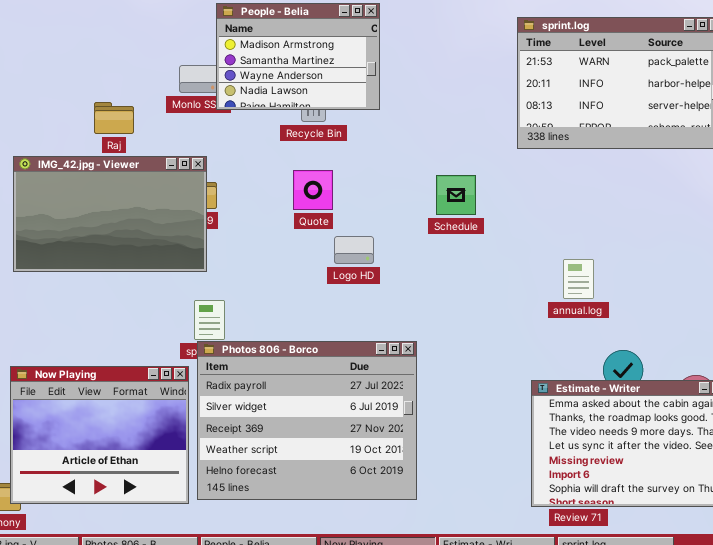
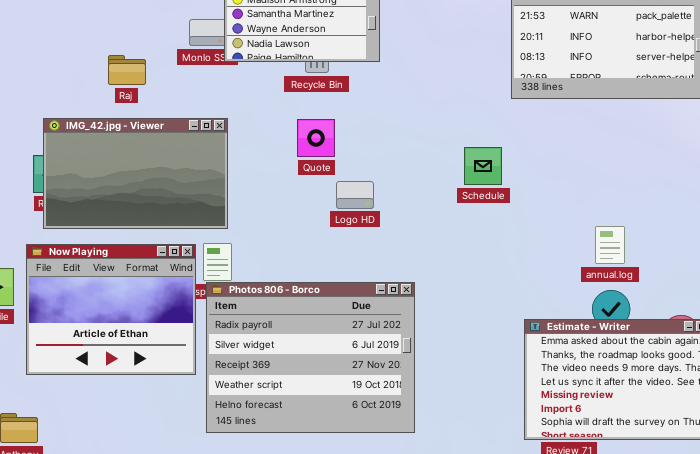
IMG_42.jpg - Viewer: [13,156,207,272] -> [43,118,228,229], moved
Schedule: [436,175,476,215] -> [464,147,502,185], moved
annual.log: [563,259,594,299] -> [595,226,625,264], moved
Now Playing: [10,366,189,504] -> [26,244,196,375], moved

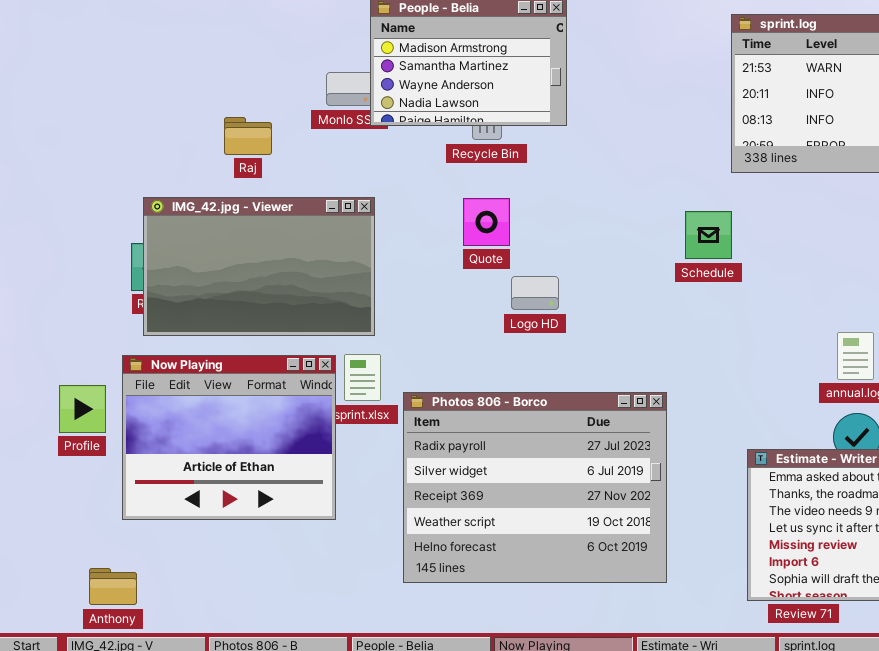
Schedule: [464,147,502,185] -> [685,211,732,259], moved
Photos 806 - Borco: [206,282,415,433] -> [403,392,667,583], moved

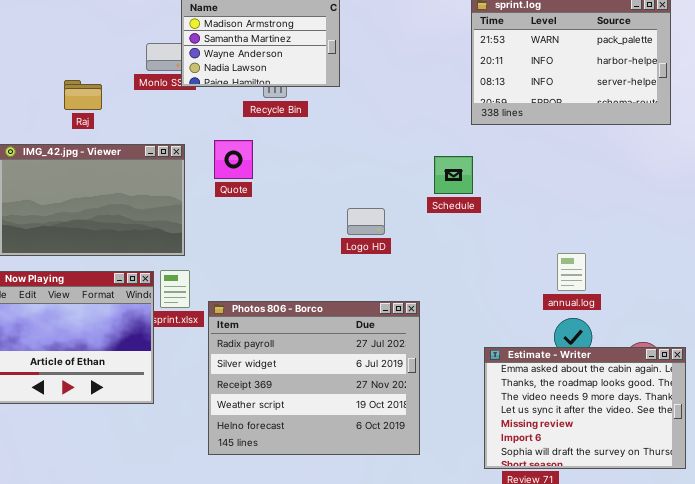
Quote: [463,198,510,246] -> [214,140,253,179], moved
Logo HD: [511,276,559,310] -> [347,208,385,235], moved

